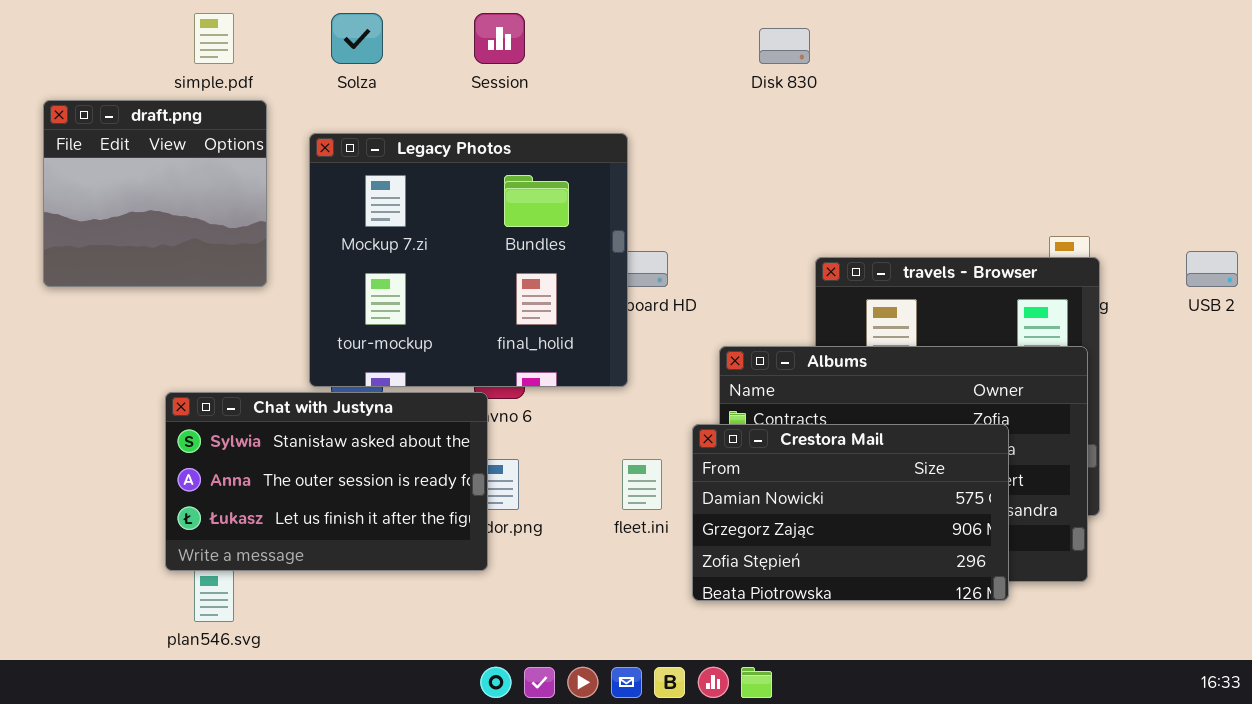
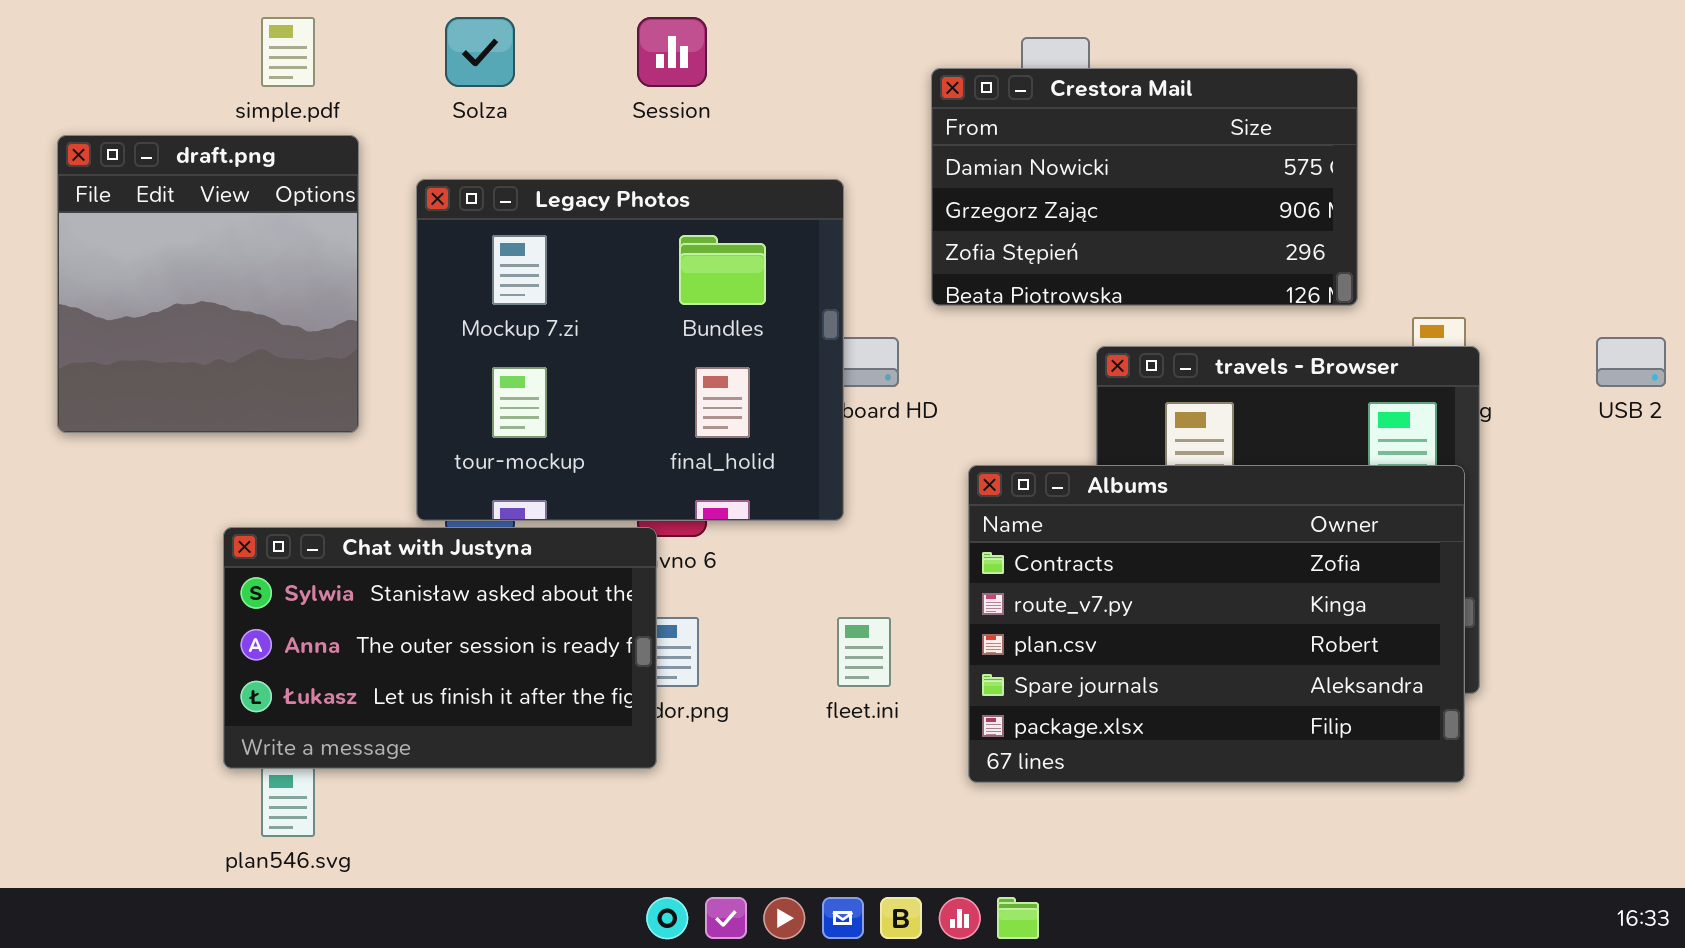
draft.png: [43,100,267,287] -> [57,135,359,433], resized
Crestora Mail: [692,424,1009,601] -> [931,68,1358,306], moved

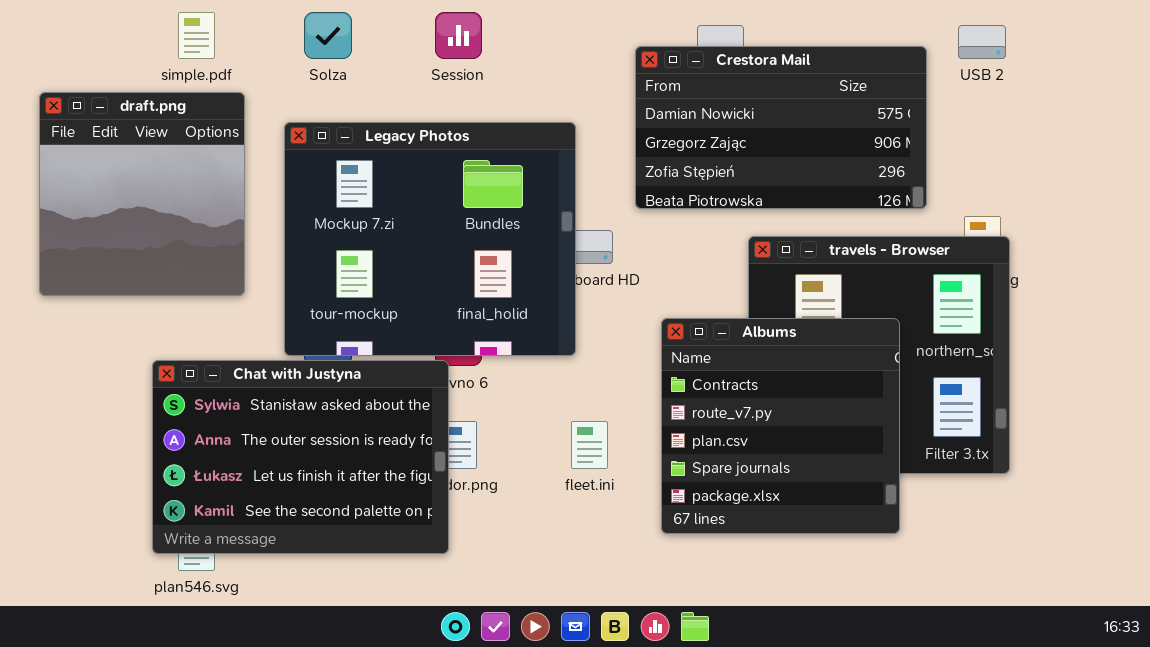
USB 2: [1596,337,1666,387] -> [958,25,1006,59], moved
Albums: [968,465,1465,783] -> [661,318,900,534], resized
Chat with Justyna: [223,527,657,769] -> [152,360,449,554], resized

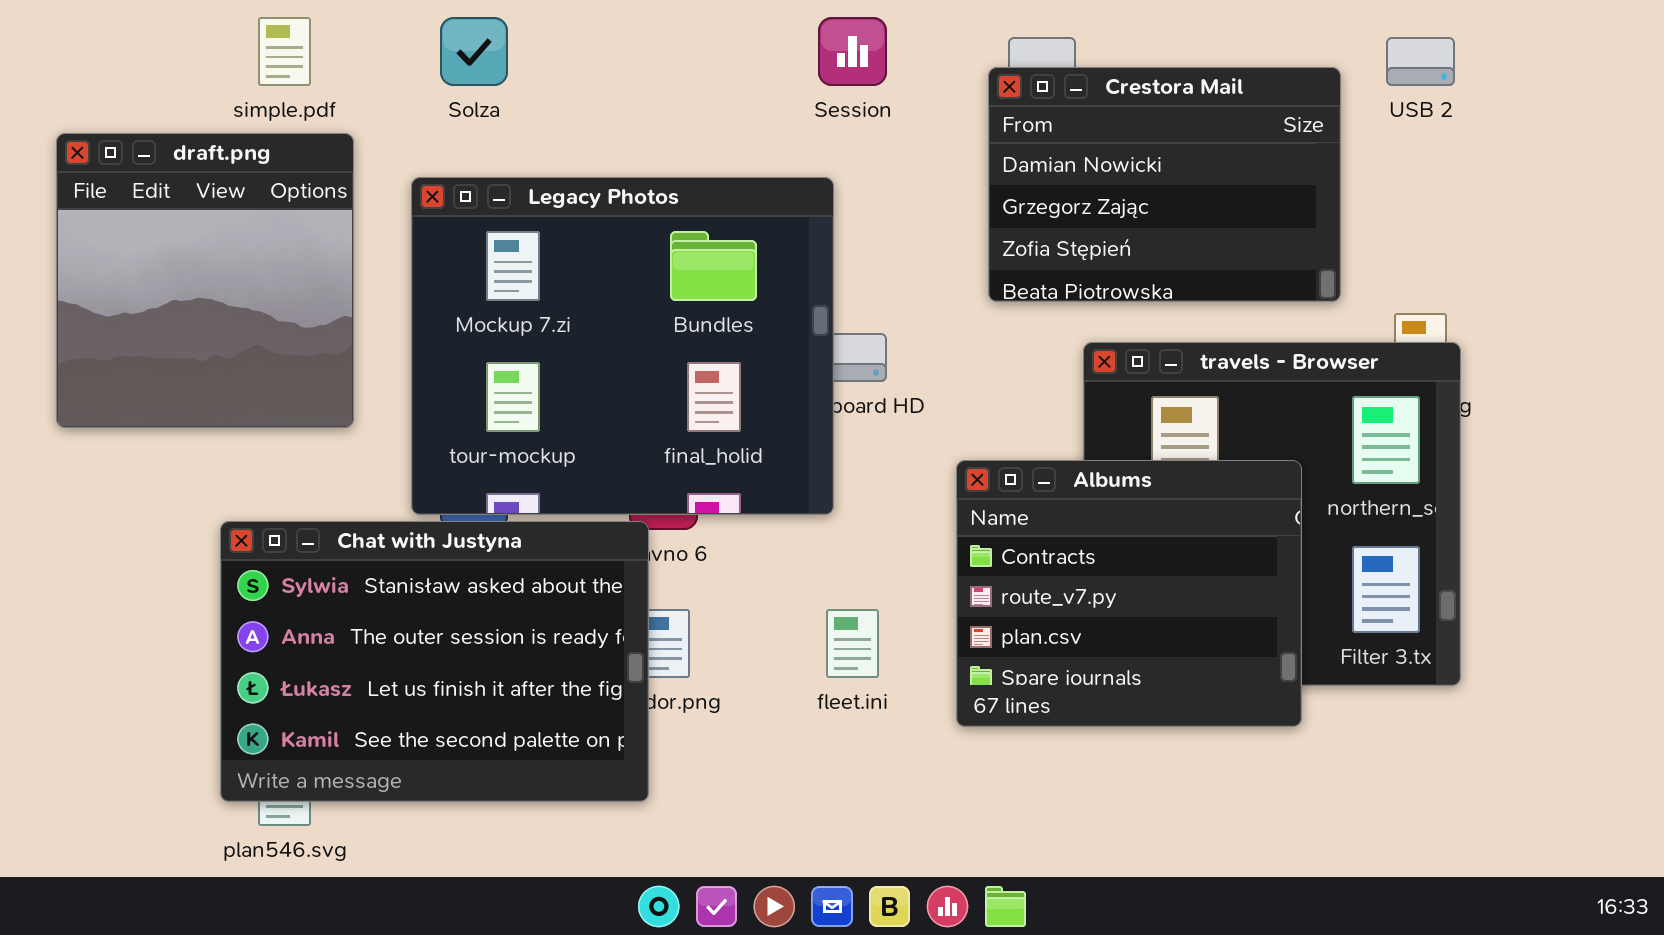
Session: [435,12,482,59] -> [818,17,887,86], moved
Crestora Mail: [635,46,927,209] -> [988,67,1341,302], resized
Albums: [661,318,900,534] -> [956,460,1302,727], resized

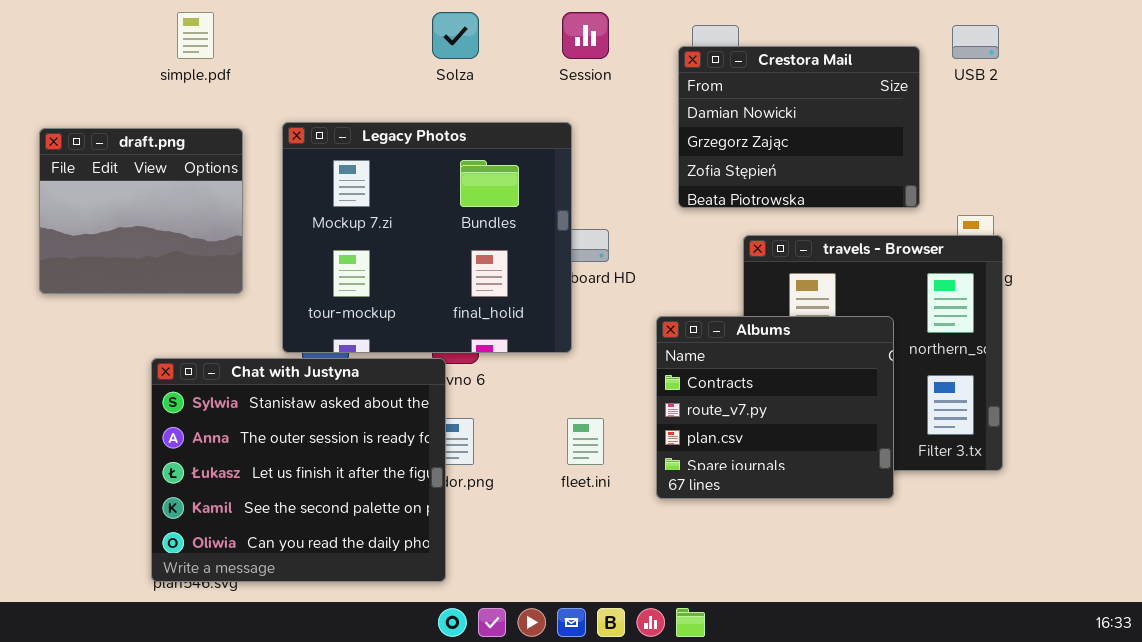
Solza: [440,17,508,86] -> [432,12,479,59], moved
draft.png: [56,133,354,428] -> [39,128,243,294], resized
Chat with Justyna: [220,521,649,802] -> [151,358,446,582], resized

